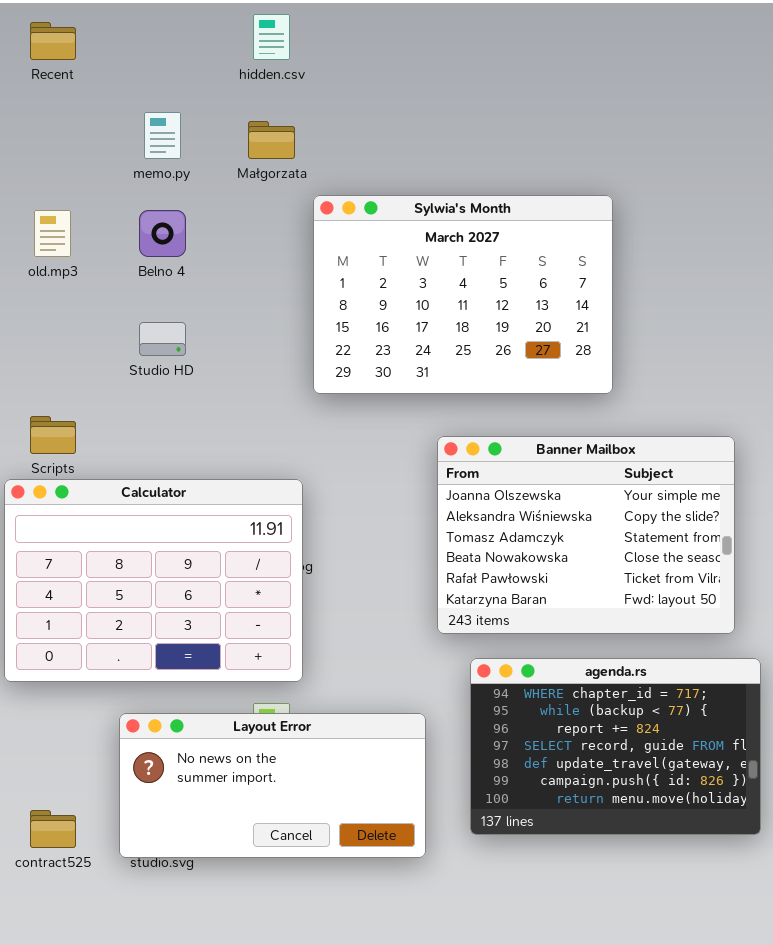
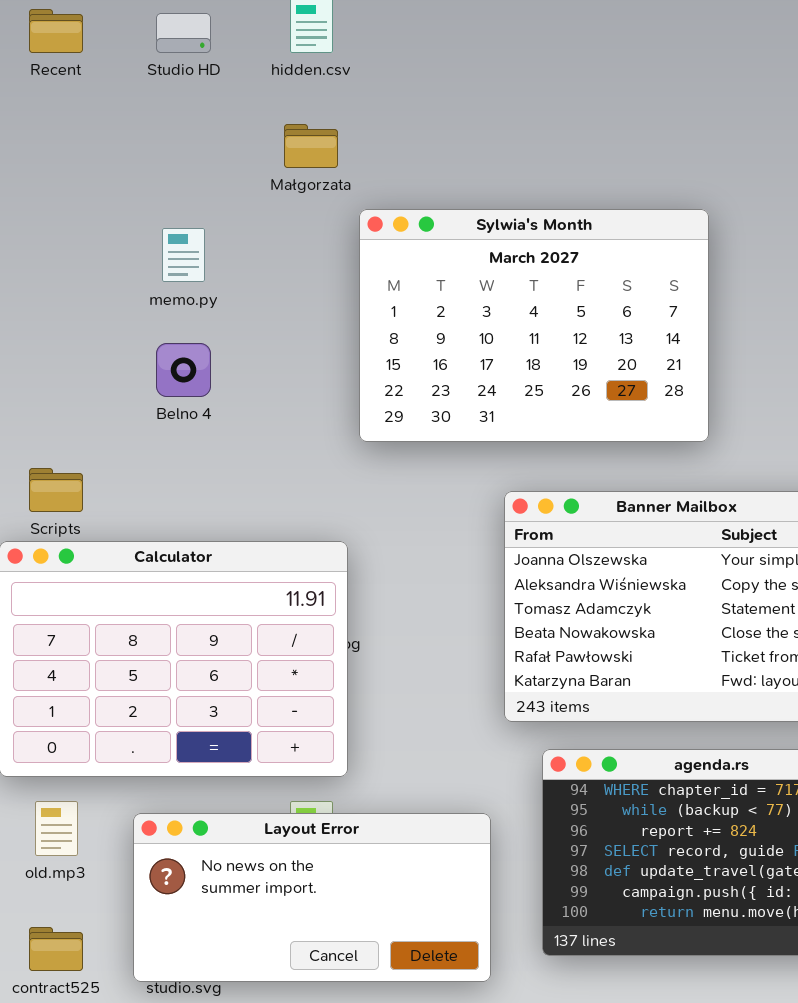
memo.py: [144,112,181,159] -> [162,228,205,282], moved
old.mp3: [34,210,71,257] -> [35,801,78,856], moved
Belno 4: [139,210,186,257] -> [156,343,211,397], moved
Studio HD: [139,322,186,356] -> [156,13,211,53], moved

